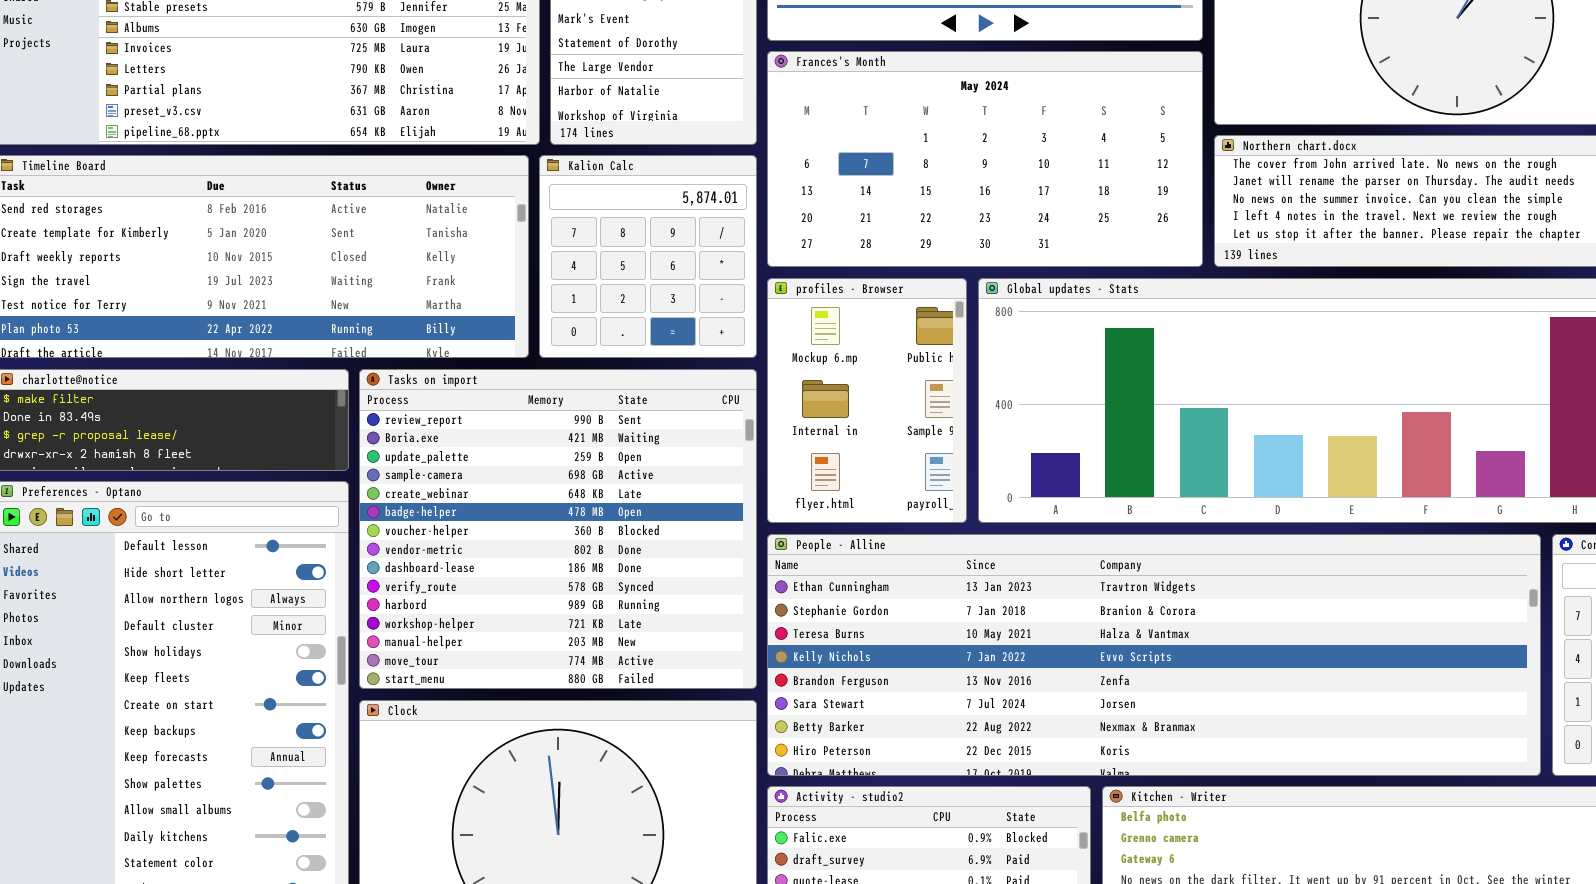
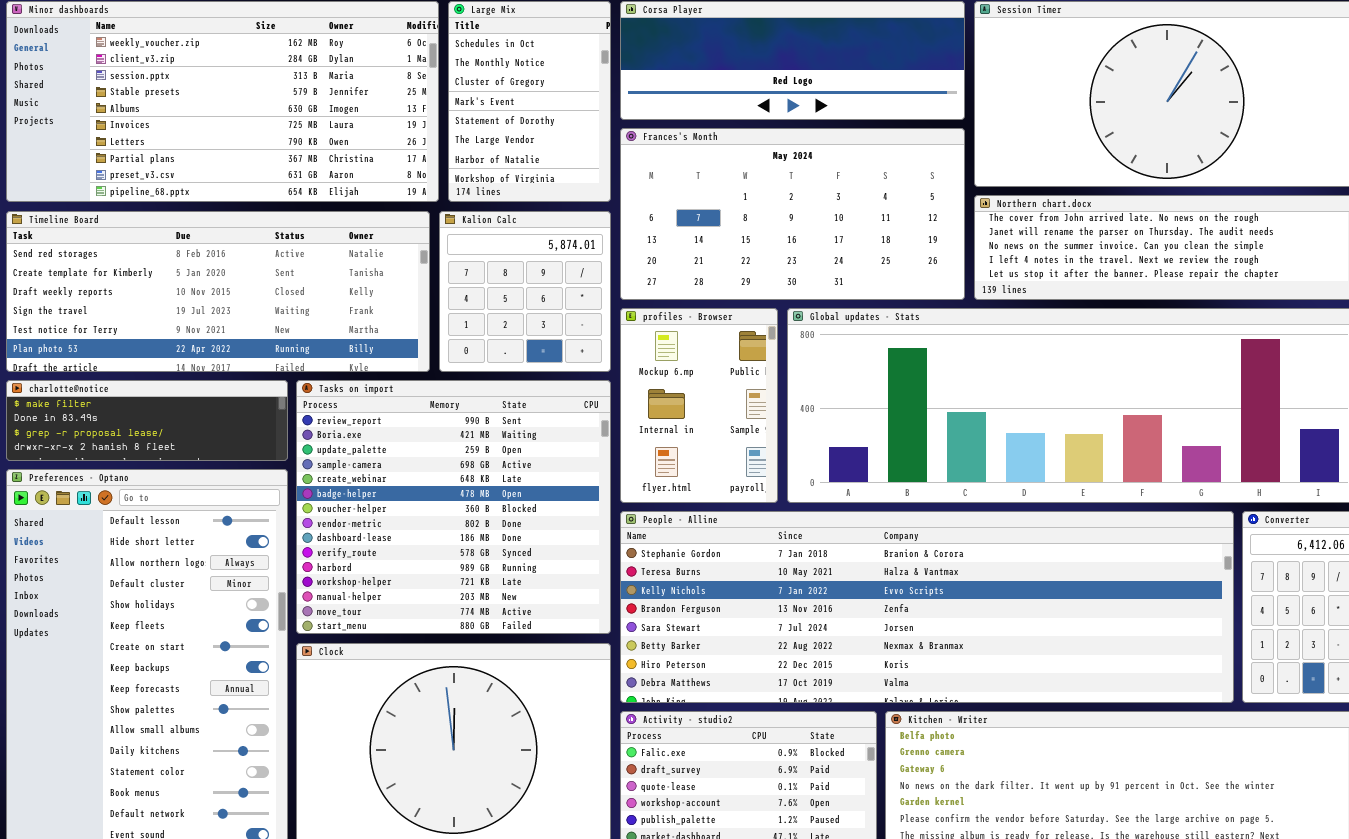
People - Alline: [767,534,1541,776] -> [620,511,1234,703], scrolled down 1 row

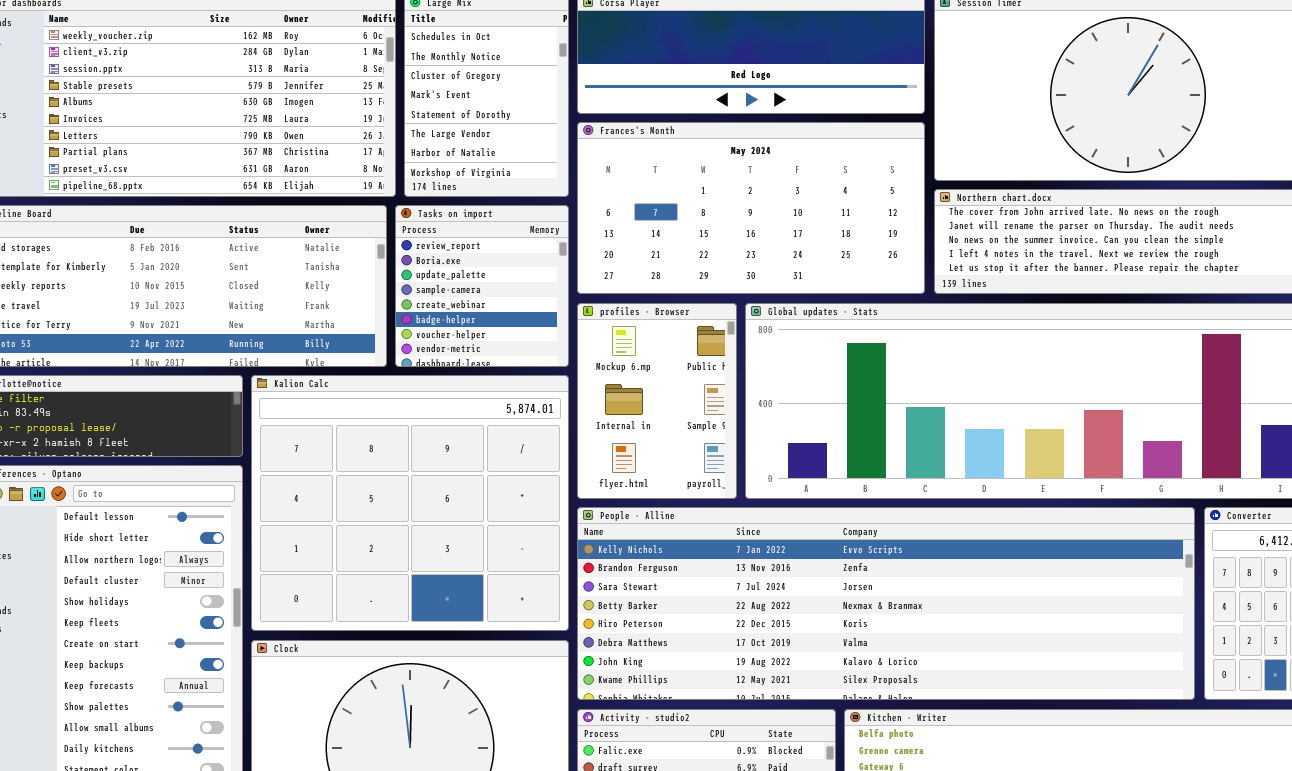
Kalion Calc: [439,211,611,372] -> [251,375,569,631], moved, resized
Tasks on import: [296,380,611,634] -> [395,205,569,367], moved, resized
People - Alline: [620,511,1234,703] -> [577,507,1195,700], scrolled down 2 rows

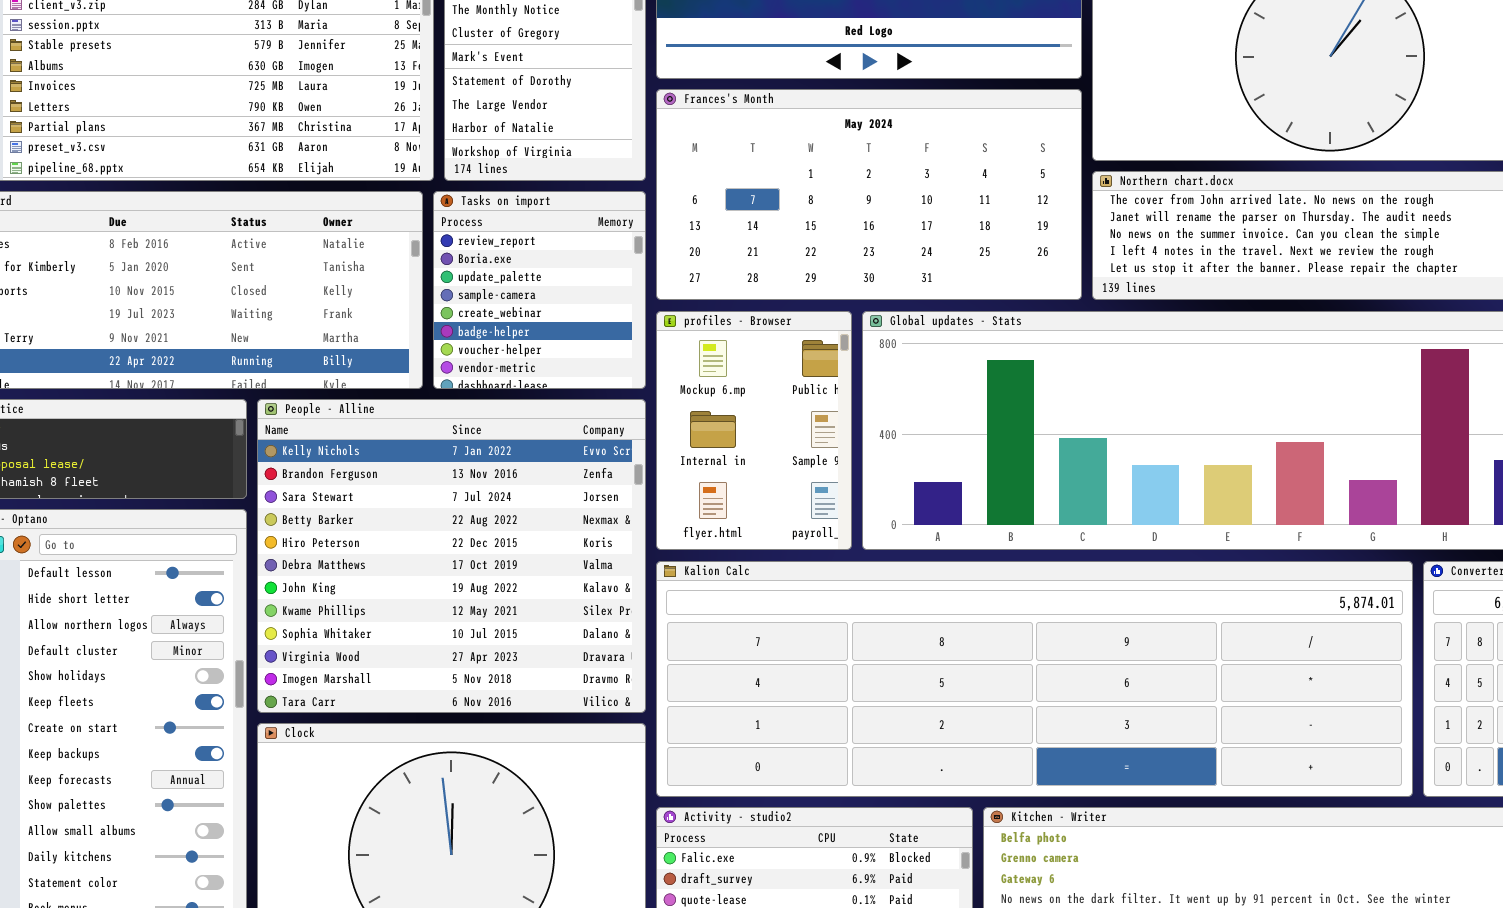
Kalion Calc: [251,375,569,631] -> [656,561,1413,797], moved, resized
People - Alline: [577,507,1195,700] -> [257,399,646,713], moved, resized

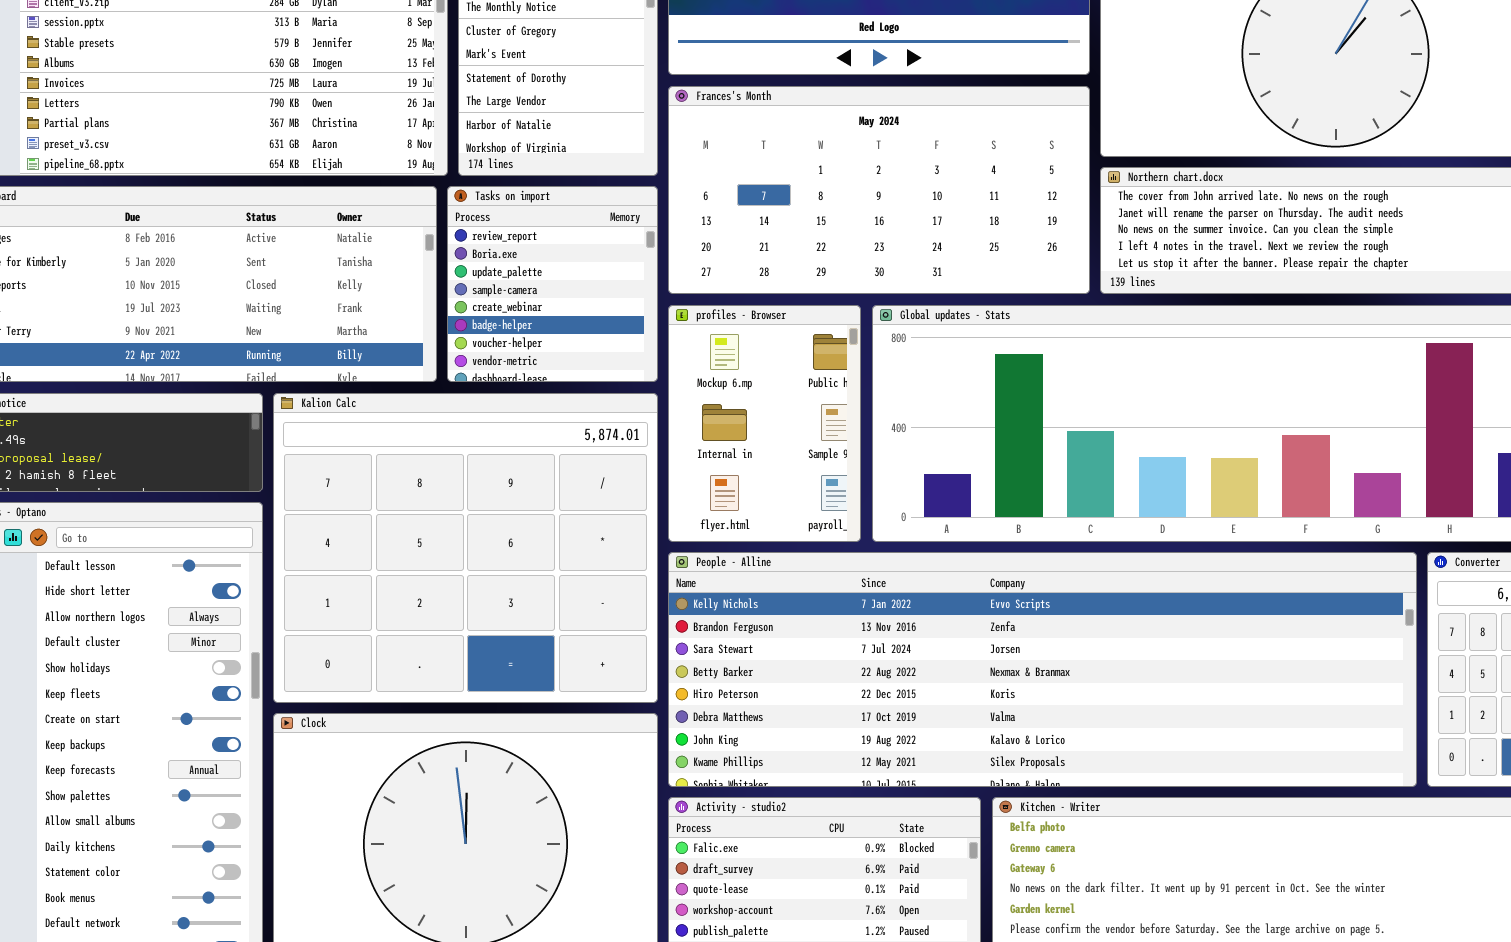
People - Alline: [257,399,646,713] -> [668,552,1417,787], moved, resized
Kalion Calc: [656,561,1413,797] -> [273,393,658,703], moved, resized

